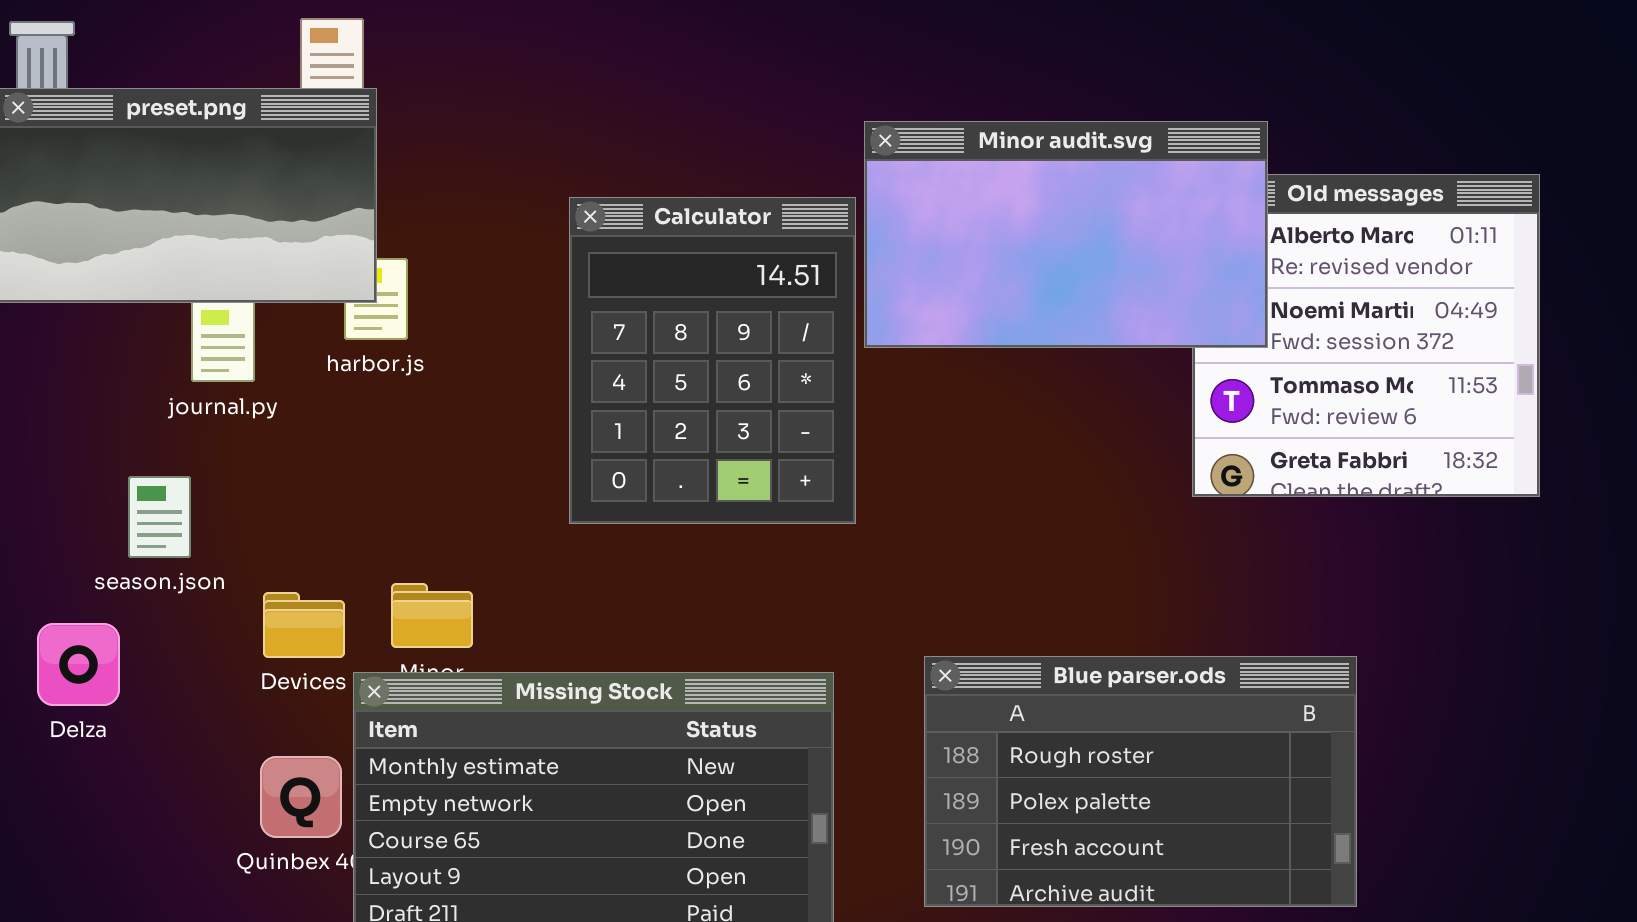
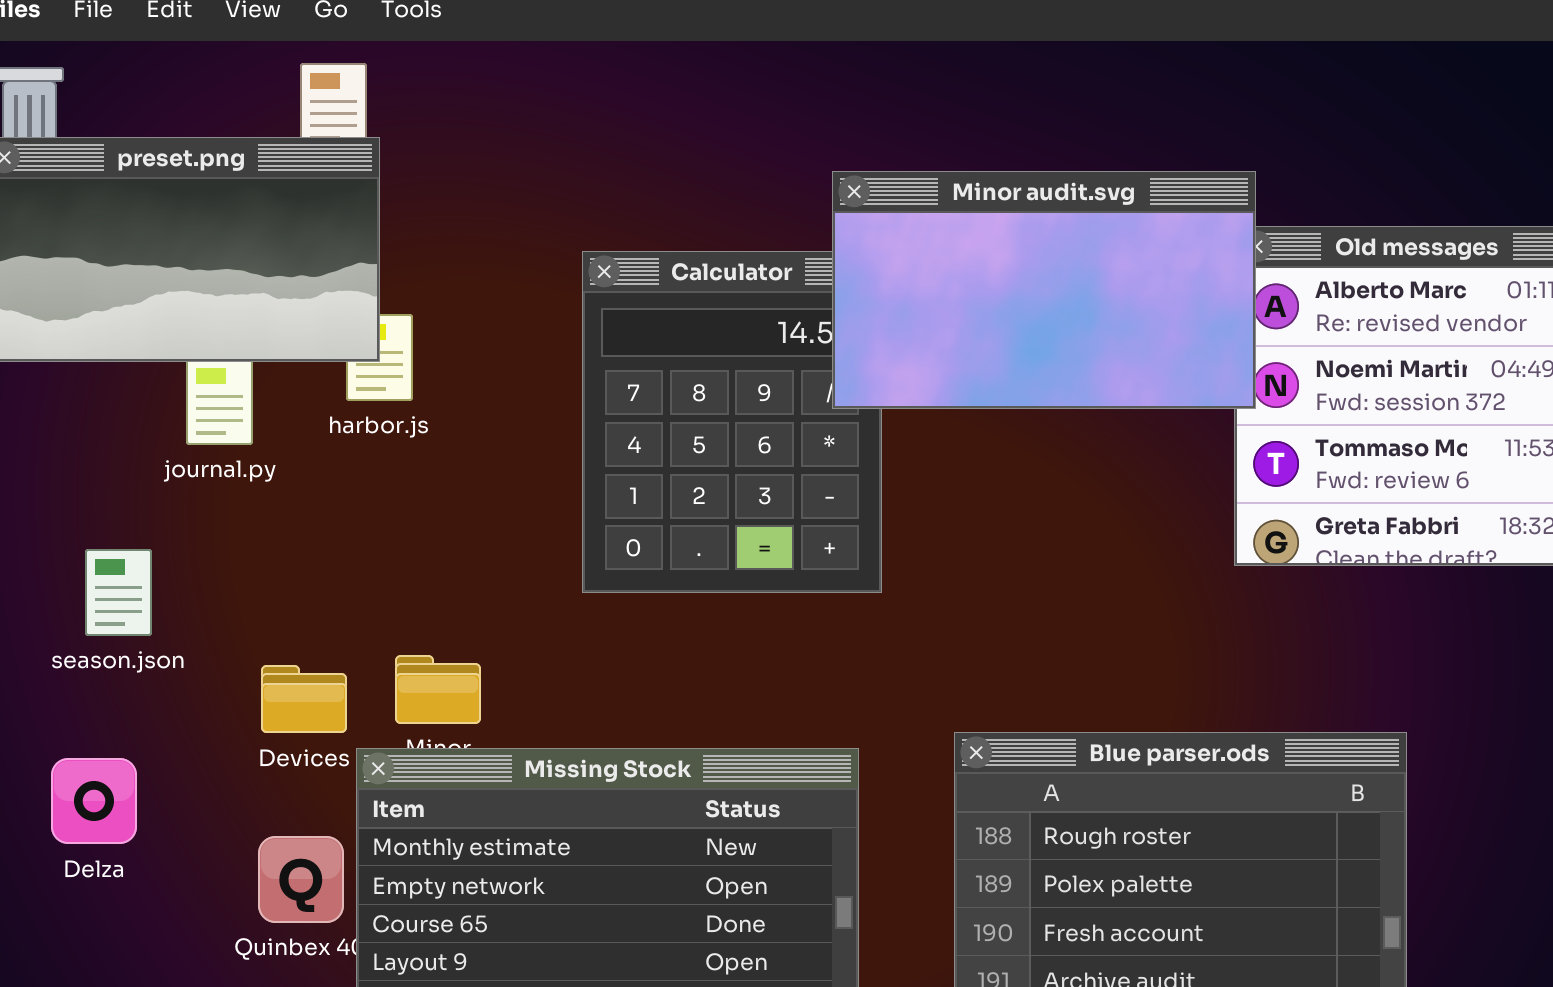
Minor audit.svg: [864,121,1268,348] -> [832,171,1256,409], moved
season.json: [128,476,191,558] -> [85,549,152,636], moved
Delza: [37,623,120,706] -> [51,758,137,844], moved

